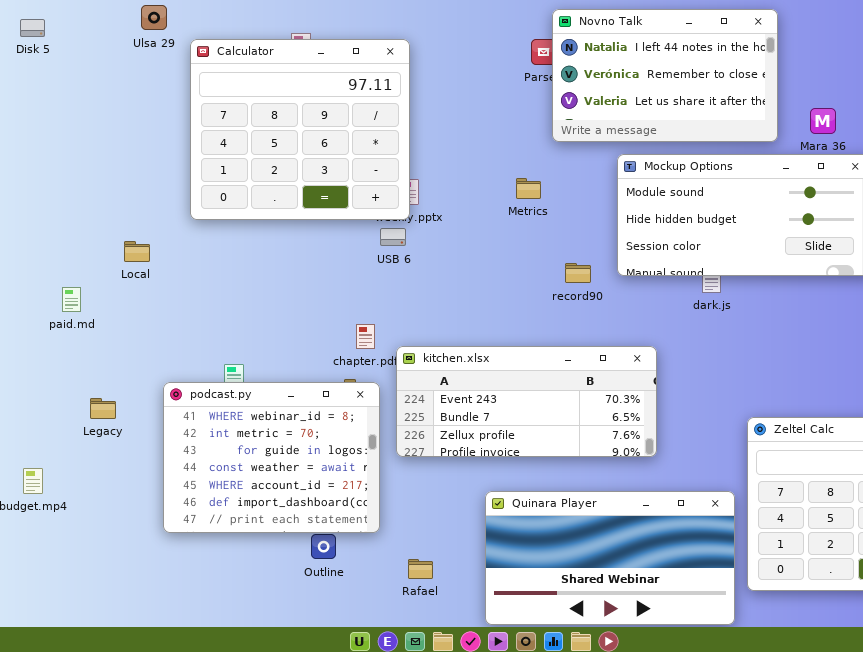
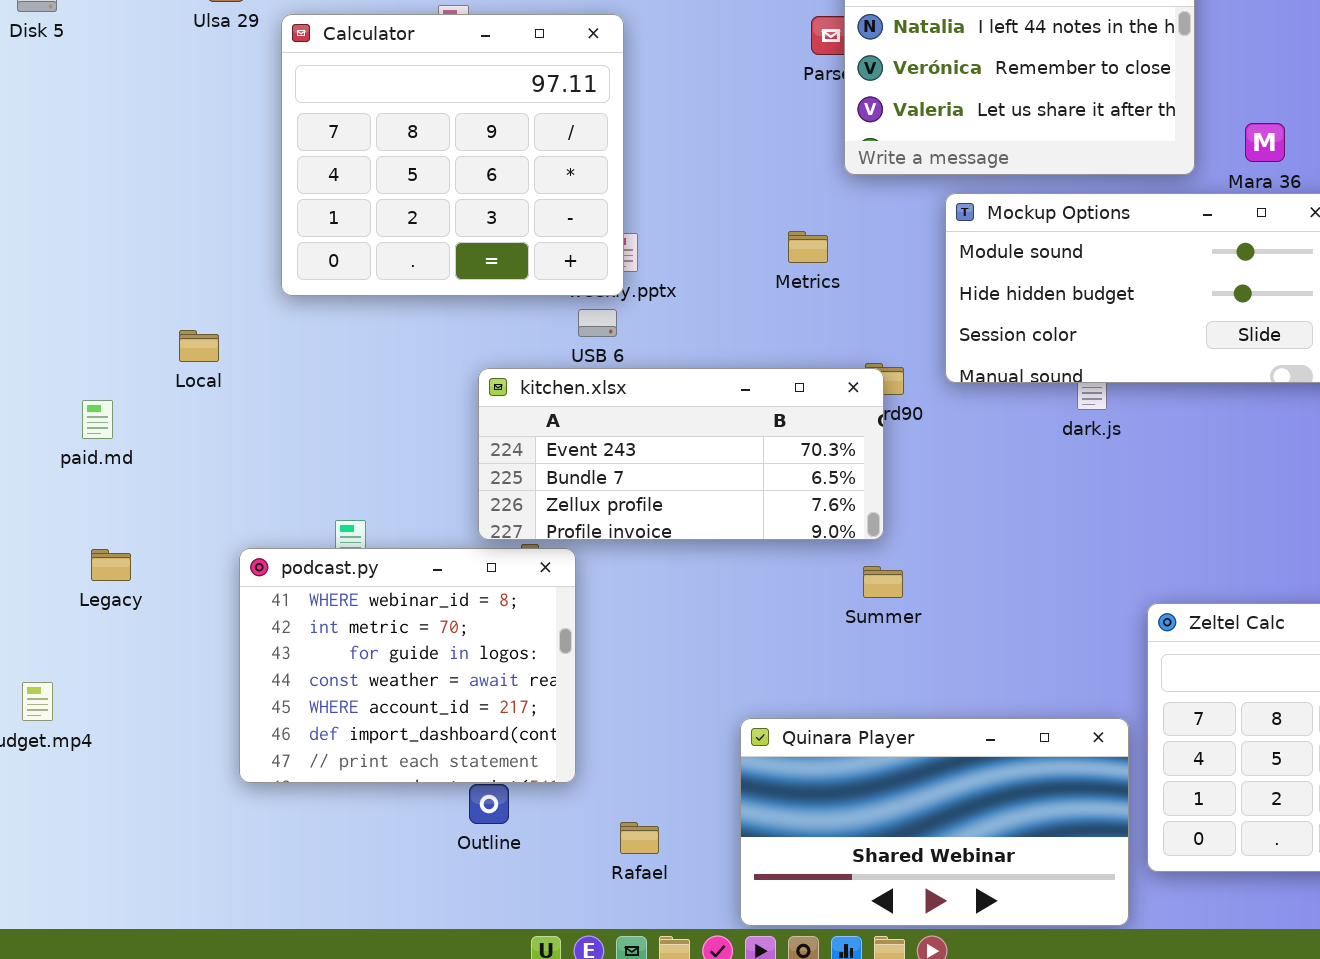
kitchen.xlsx: [396,346,657,457] -> [478,368,884,540], moved
Legacy: [90,398,116,419] -> [91,549,131,581], moved

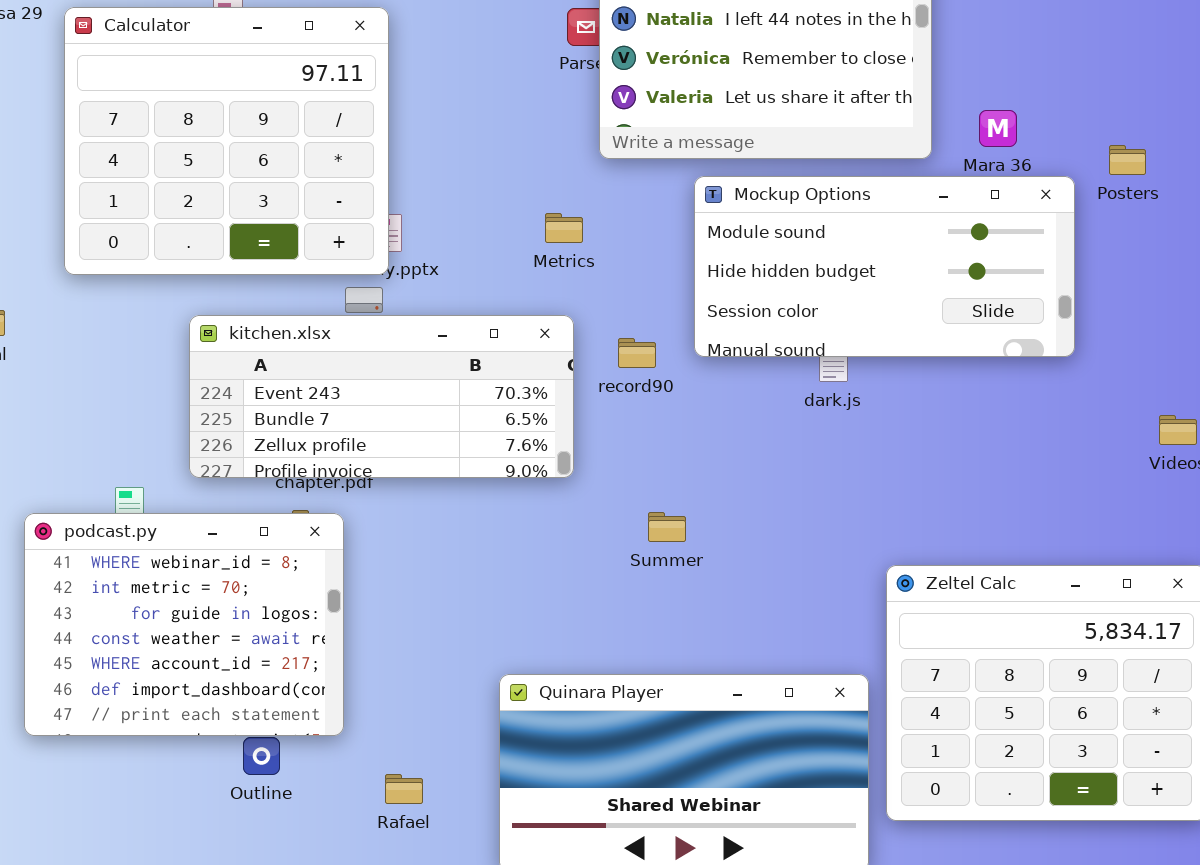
kitchen.xlsx: [478,368,884,540] -> [189,315,574,478], moved
Summer: [863,566,903,598] -> [648,512,686,542], moved

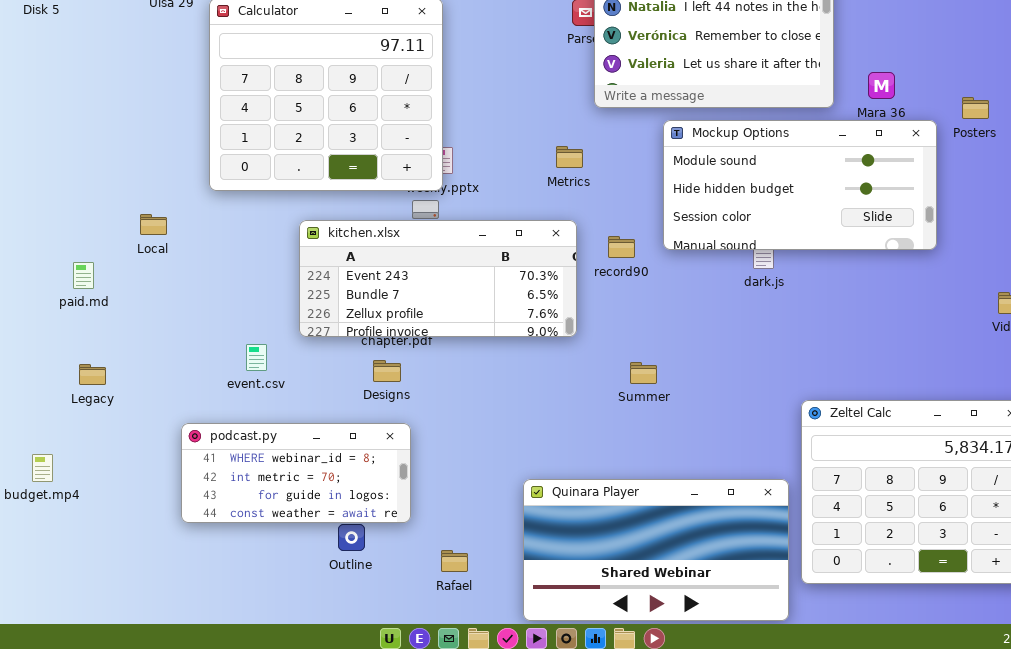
podcast.py: [24,513,344,736] -> [181,423,411,523], resized

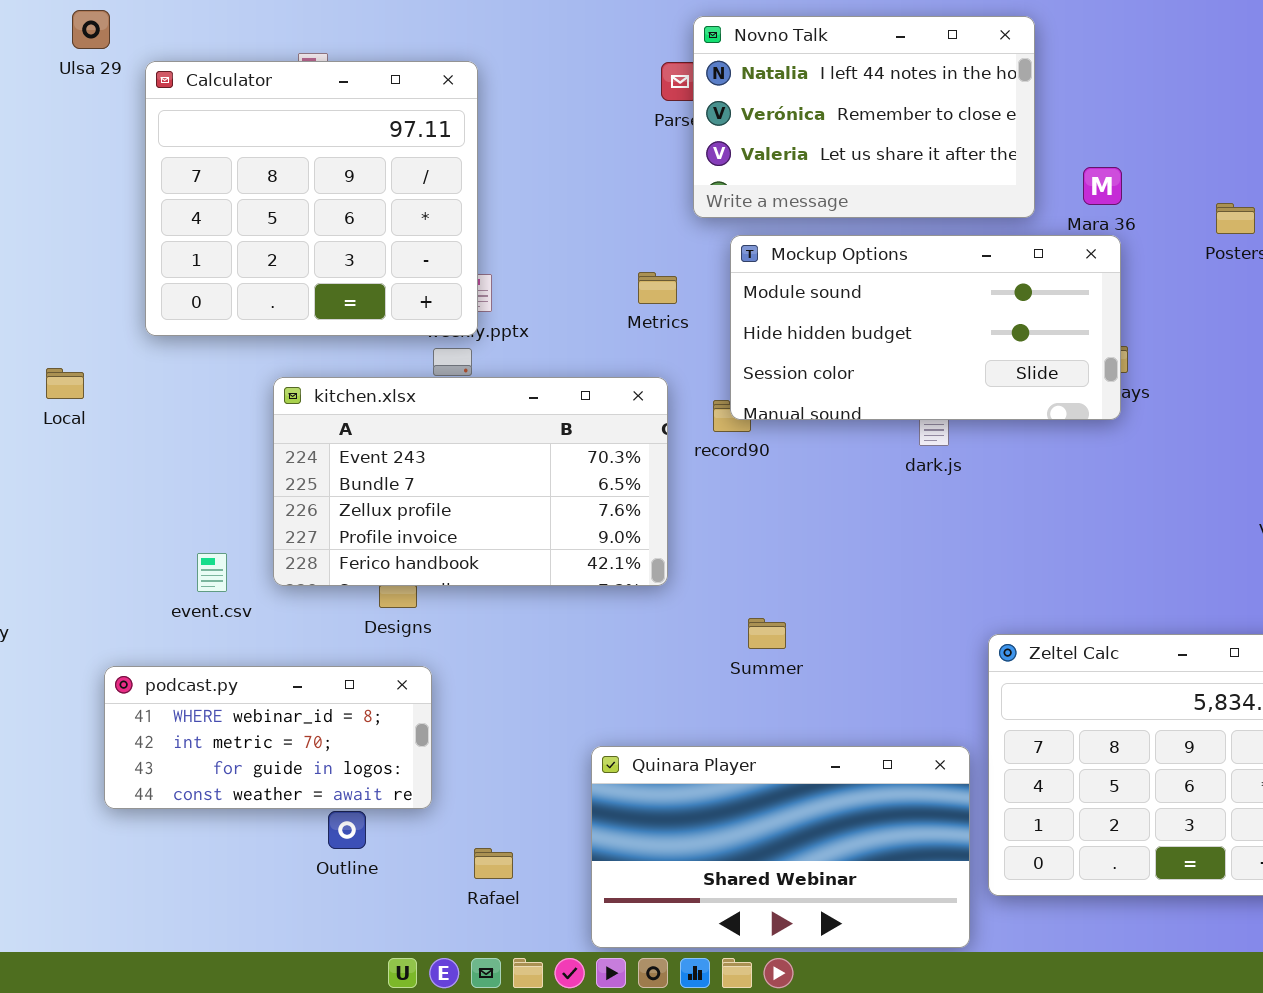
Mockup Options: [663,120,937,250] -> [730,235,1121,420], moved
kitchen.xlsx: [299,220,577,337] -> [273,377,668,586], resized
Summer: [630,362,657,384] -> [748,618,786,649], moved

